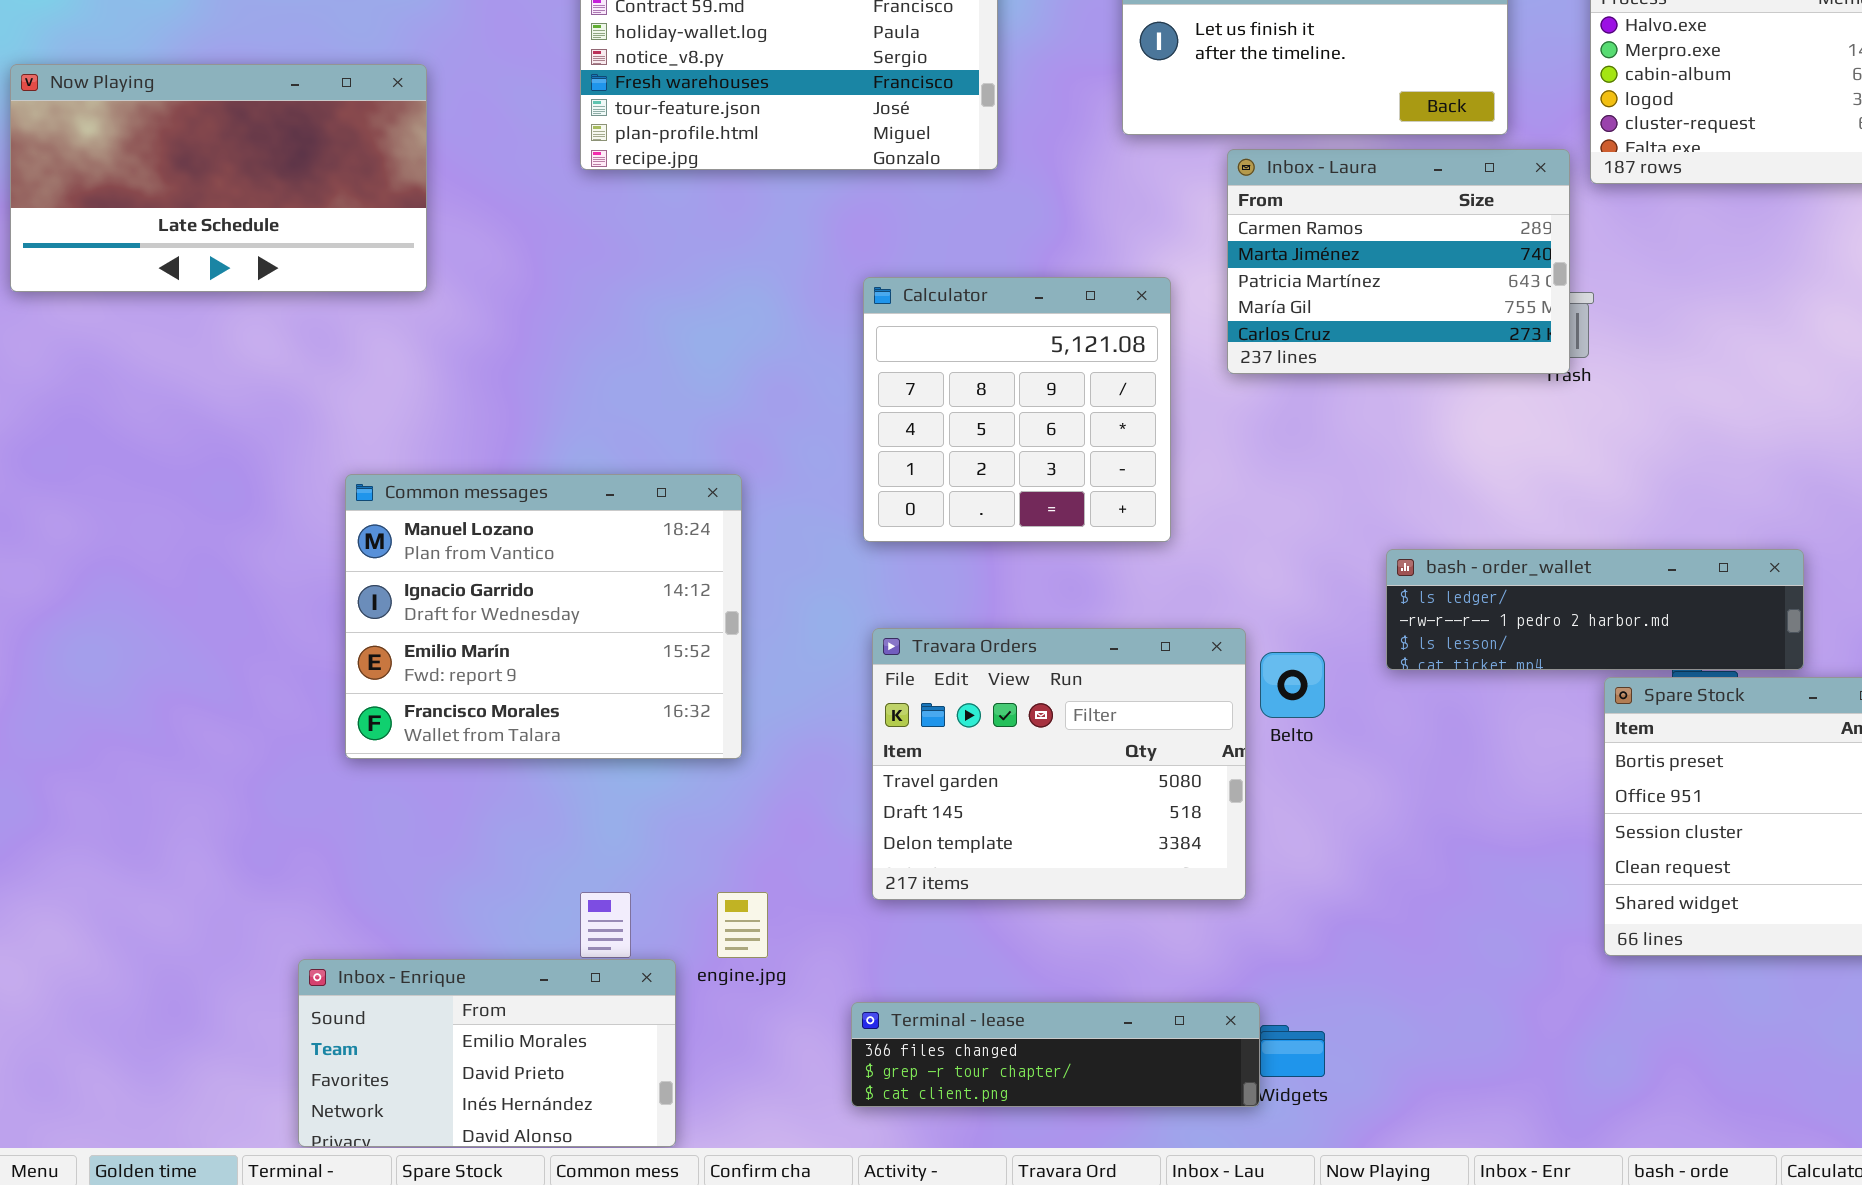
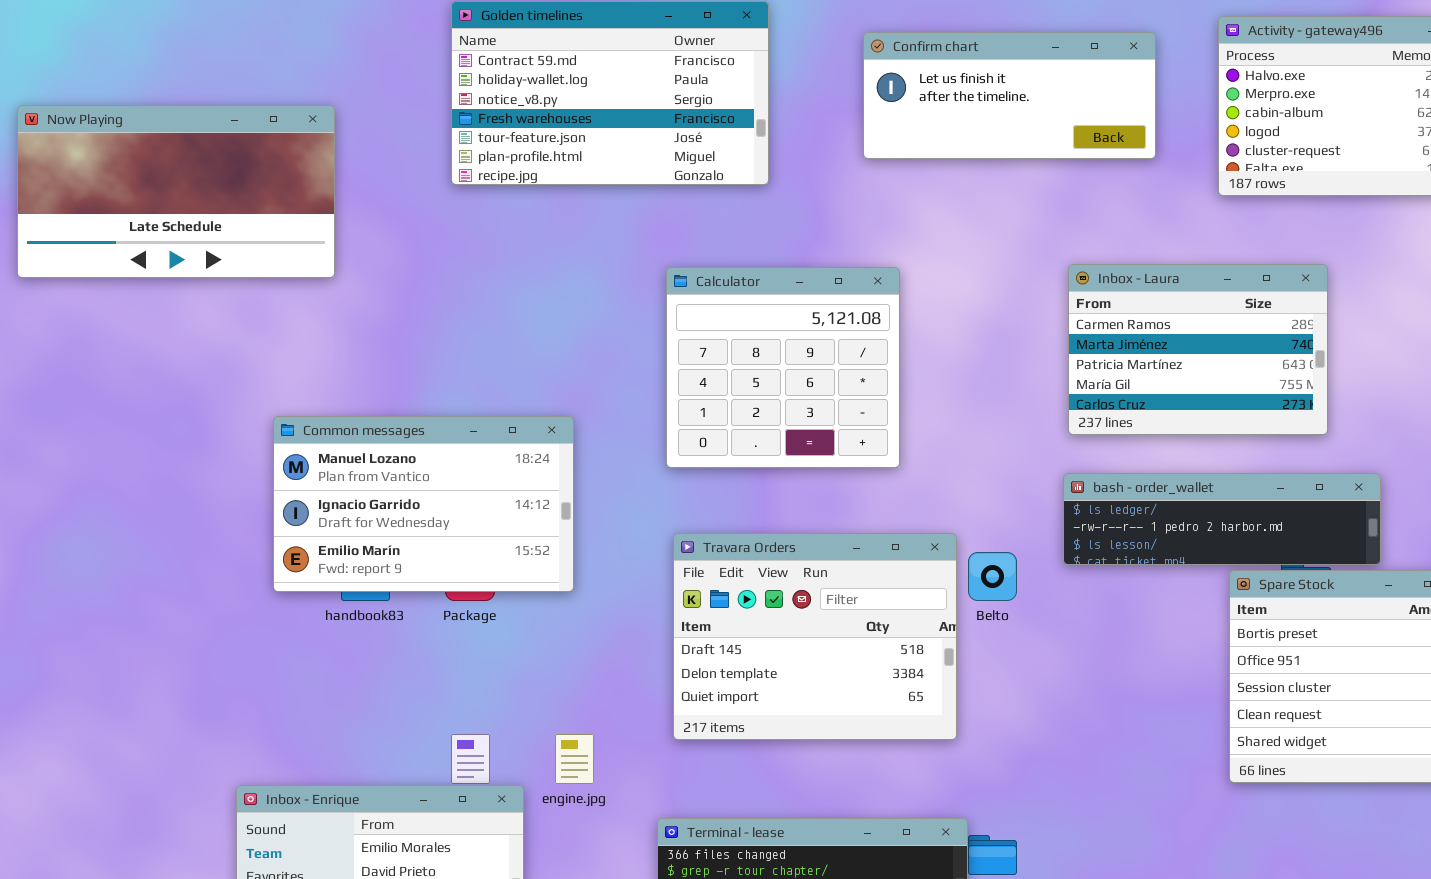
Inbox - Laura: [1227,149,1570,374] -> [1068,264,1328,435], moved
Common messages: [345,474,742,759] -> [273,416,574,592], resized
Travara Orders: [872,628,1246,900] -> [673,533,957,740], scrolled down 1 row

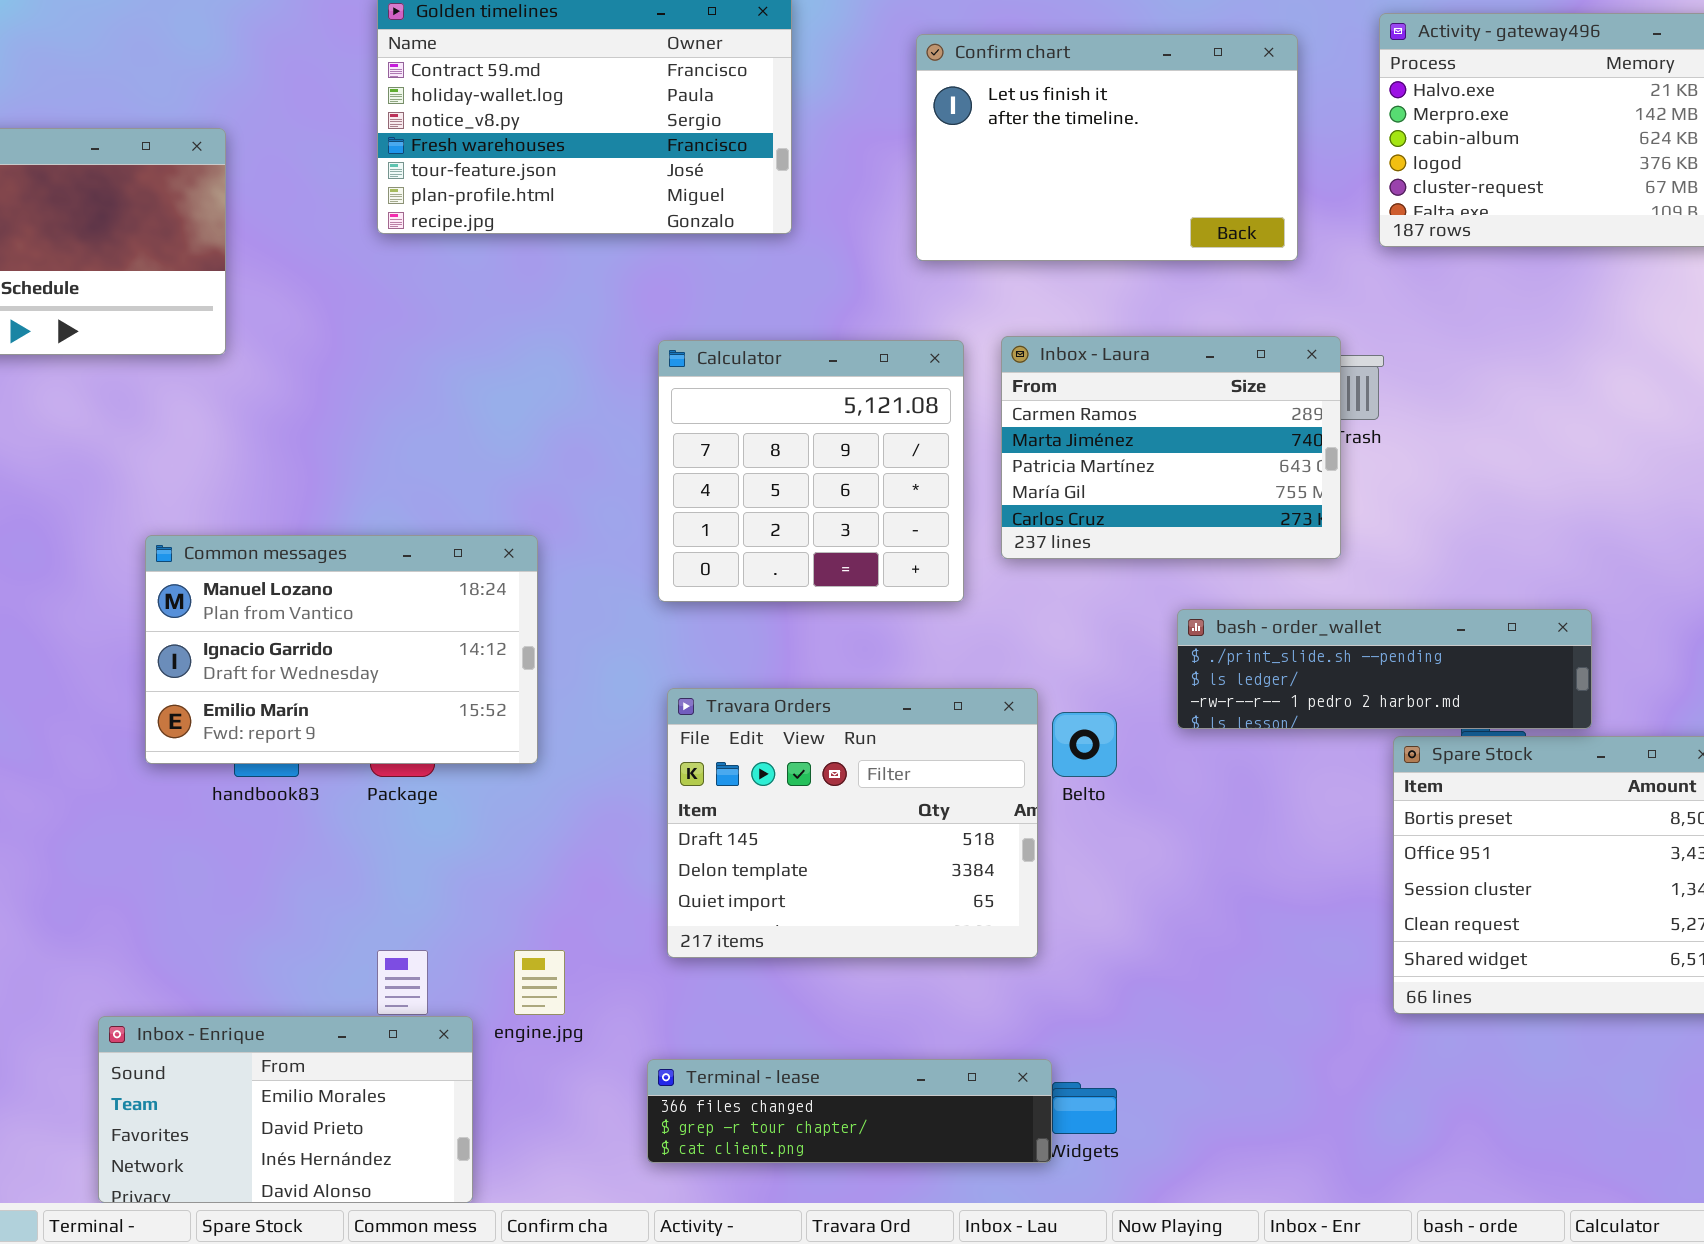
Confirm chart: [863,32,1156,159] -> [916,34,1298,261], resized
Inbox - Laura: [1068,264,1328,435] -> [1001,336,1341,559], moved
bash - order_wallet: [1063,473,1381,565] -> [1177,609,1592,729], scrolled up 1 row

